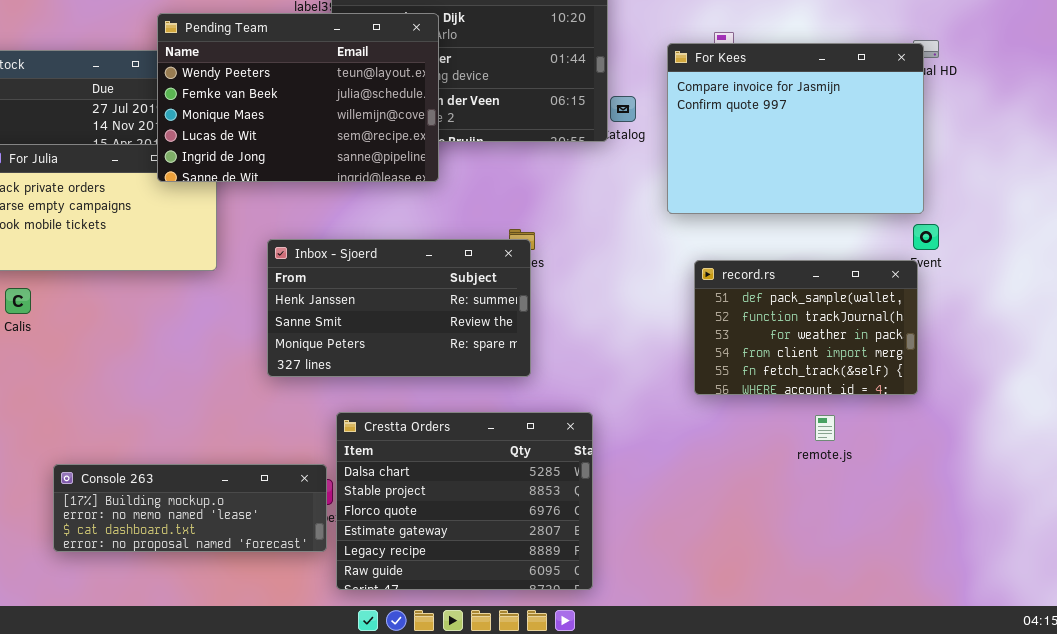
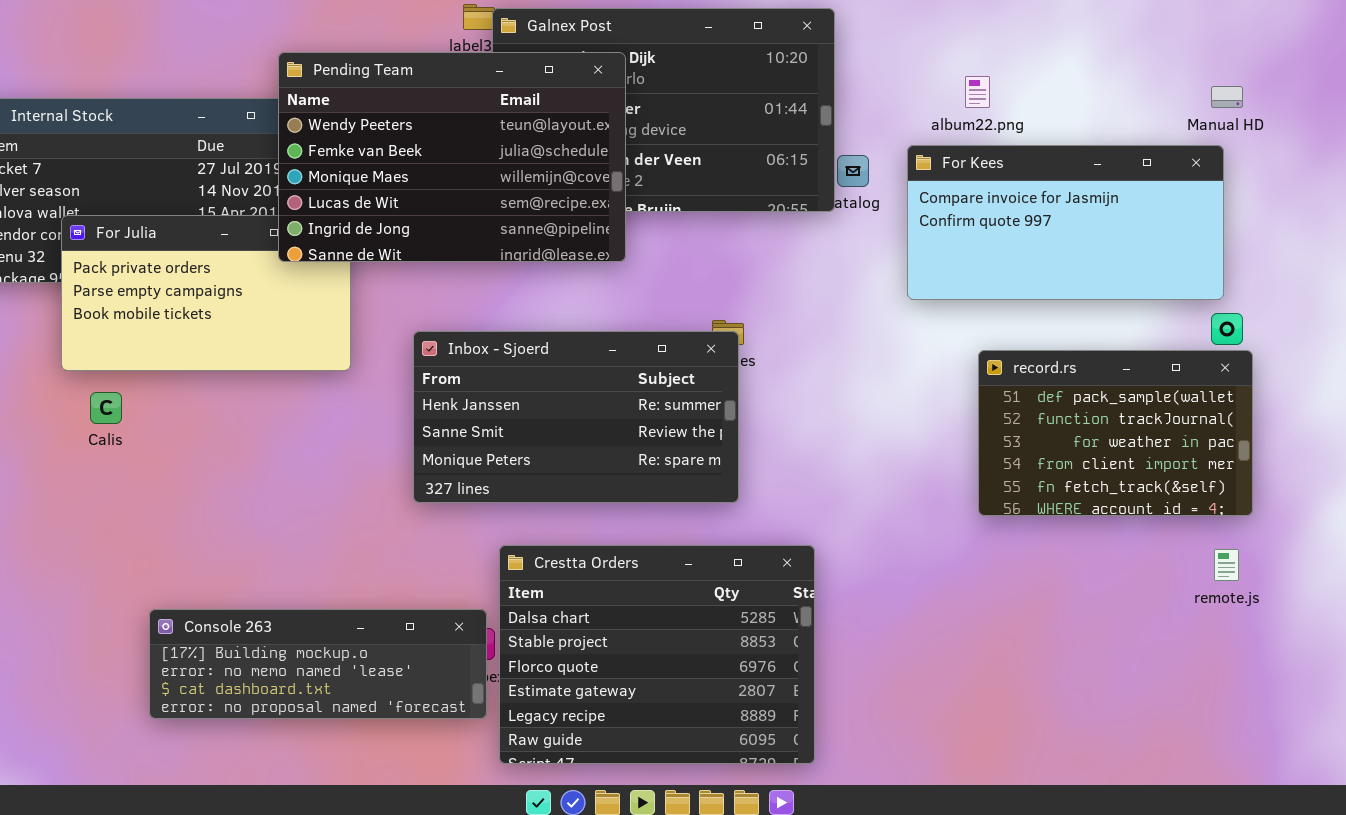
For Kees: [667,43,924,214] -> [907,145,1224,300], resized
record.rs: [694,260,918,395] -> [978,350,1253,516], moved
remote.js: [815,415,835,441] -> [1214,549,1239,581], moved

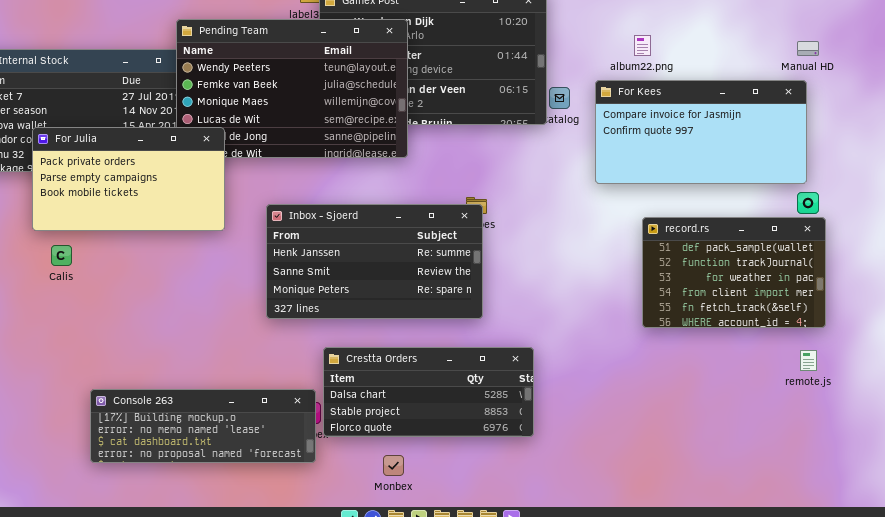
For Julia: [61,215,351,371] -> [32,127,225,231], raised
Crestta Orders: [499,545,815,764] -> [323,347,534,437], resized

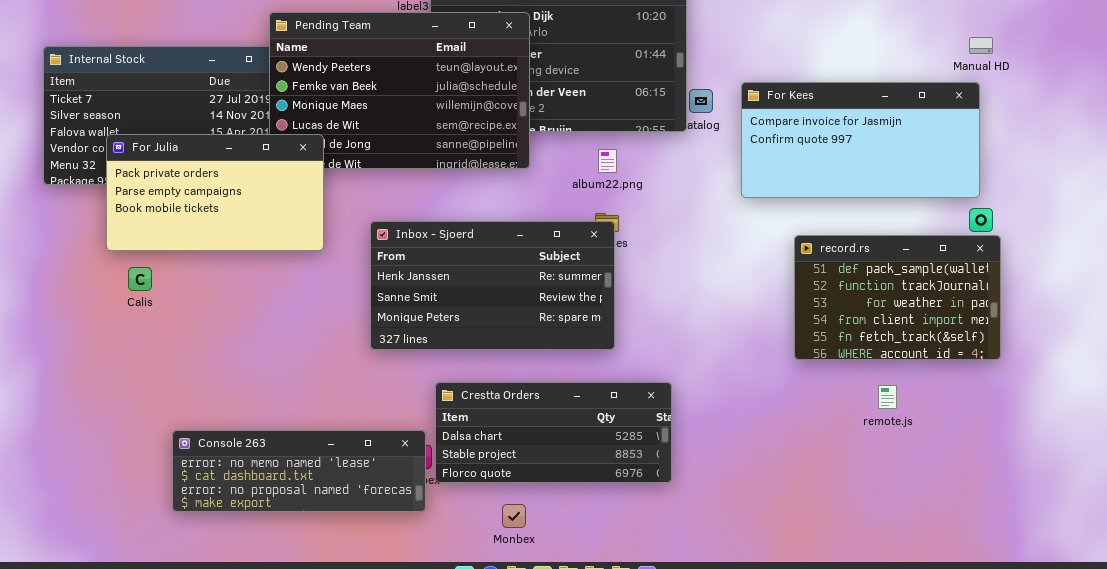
album22.png: [634,35,651,56] -> [598,149,617,173], moved
remote.js: [800,350,817,371] -> [878,385,897,409], moved
Console 263: [90,389,316,463] -> [172,430,426,512], scrolled down 1 row

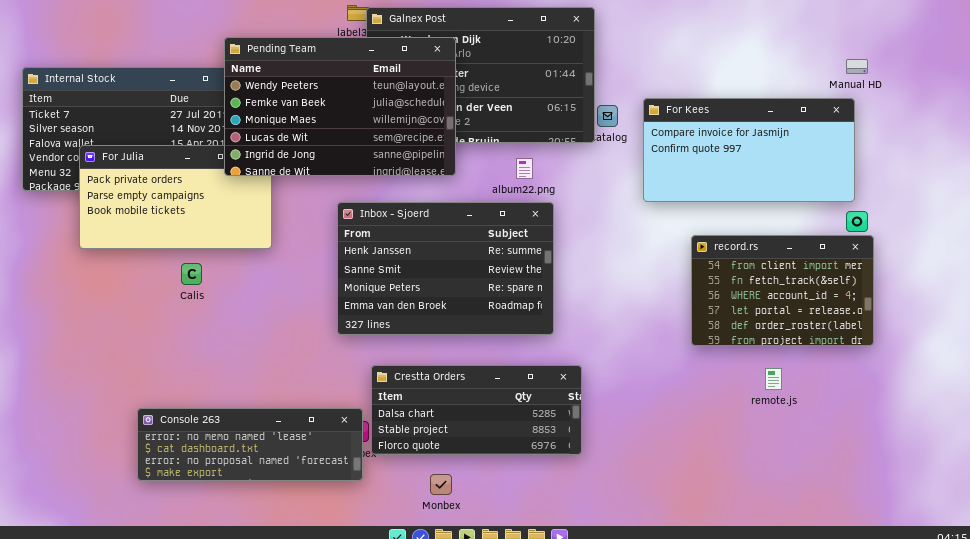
Pending Team: [269,12,530,169] -> [224,37,456,176], raised
Inbox - Sjoerd: [370,221,615,350] -> [337,202,554,335], moved, resized
record.rs: [794,235,1001,360] -> [691,235,874,346], scrolled down 3 rows
Calis: [128,267,152,291] -> [181,263,202,285], moved

